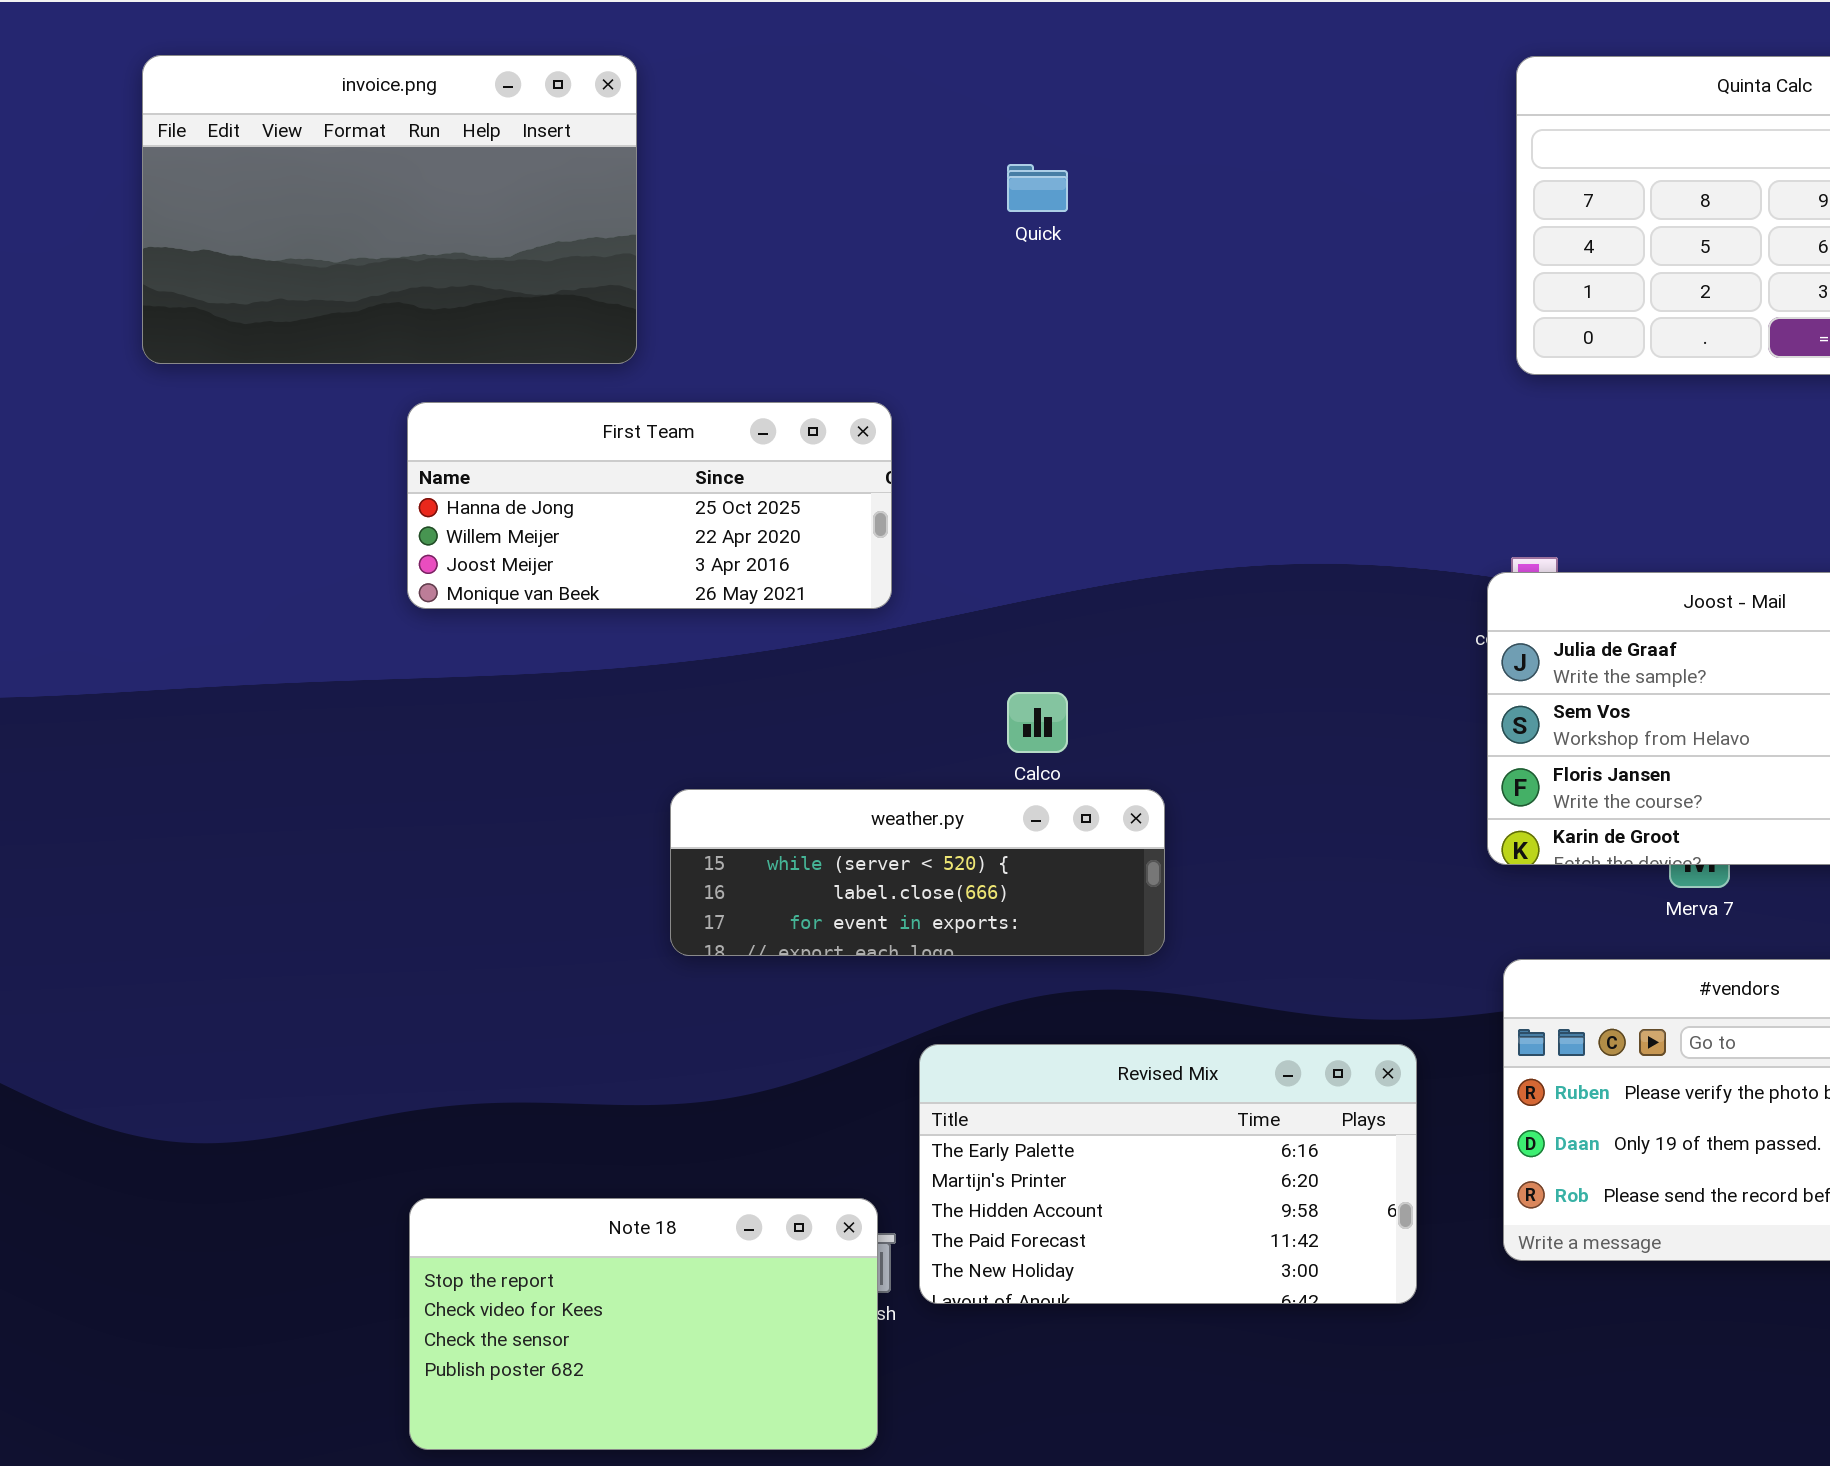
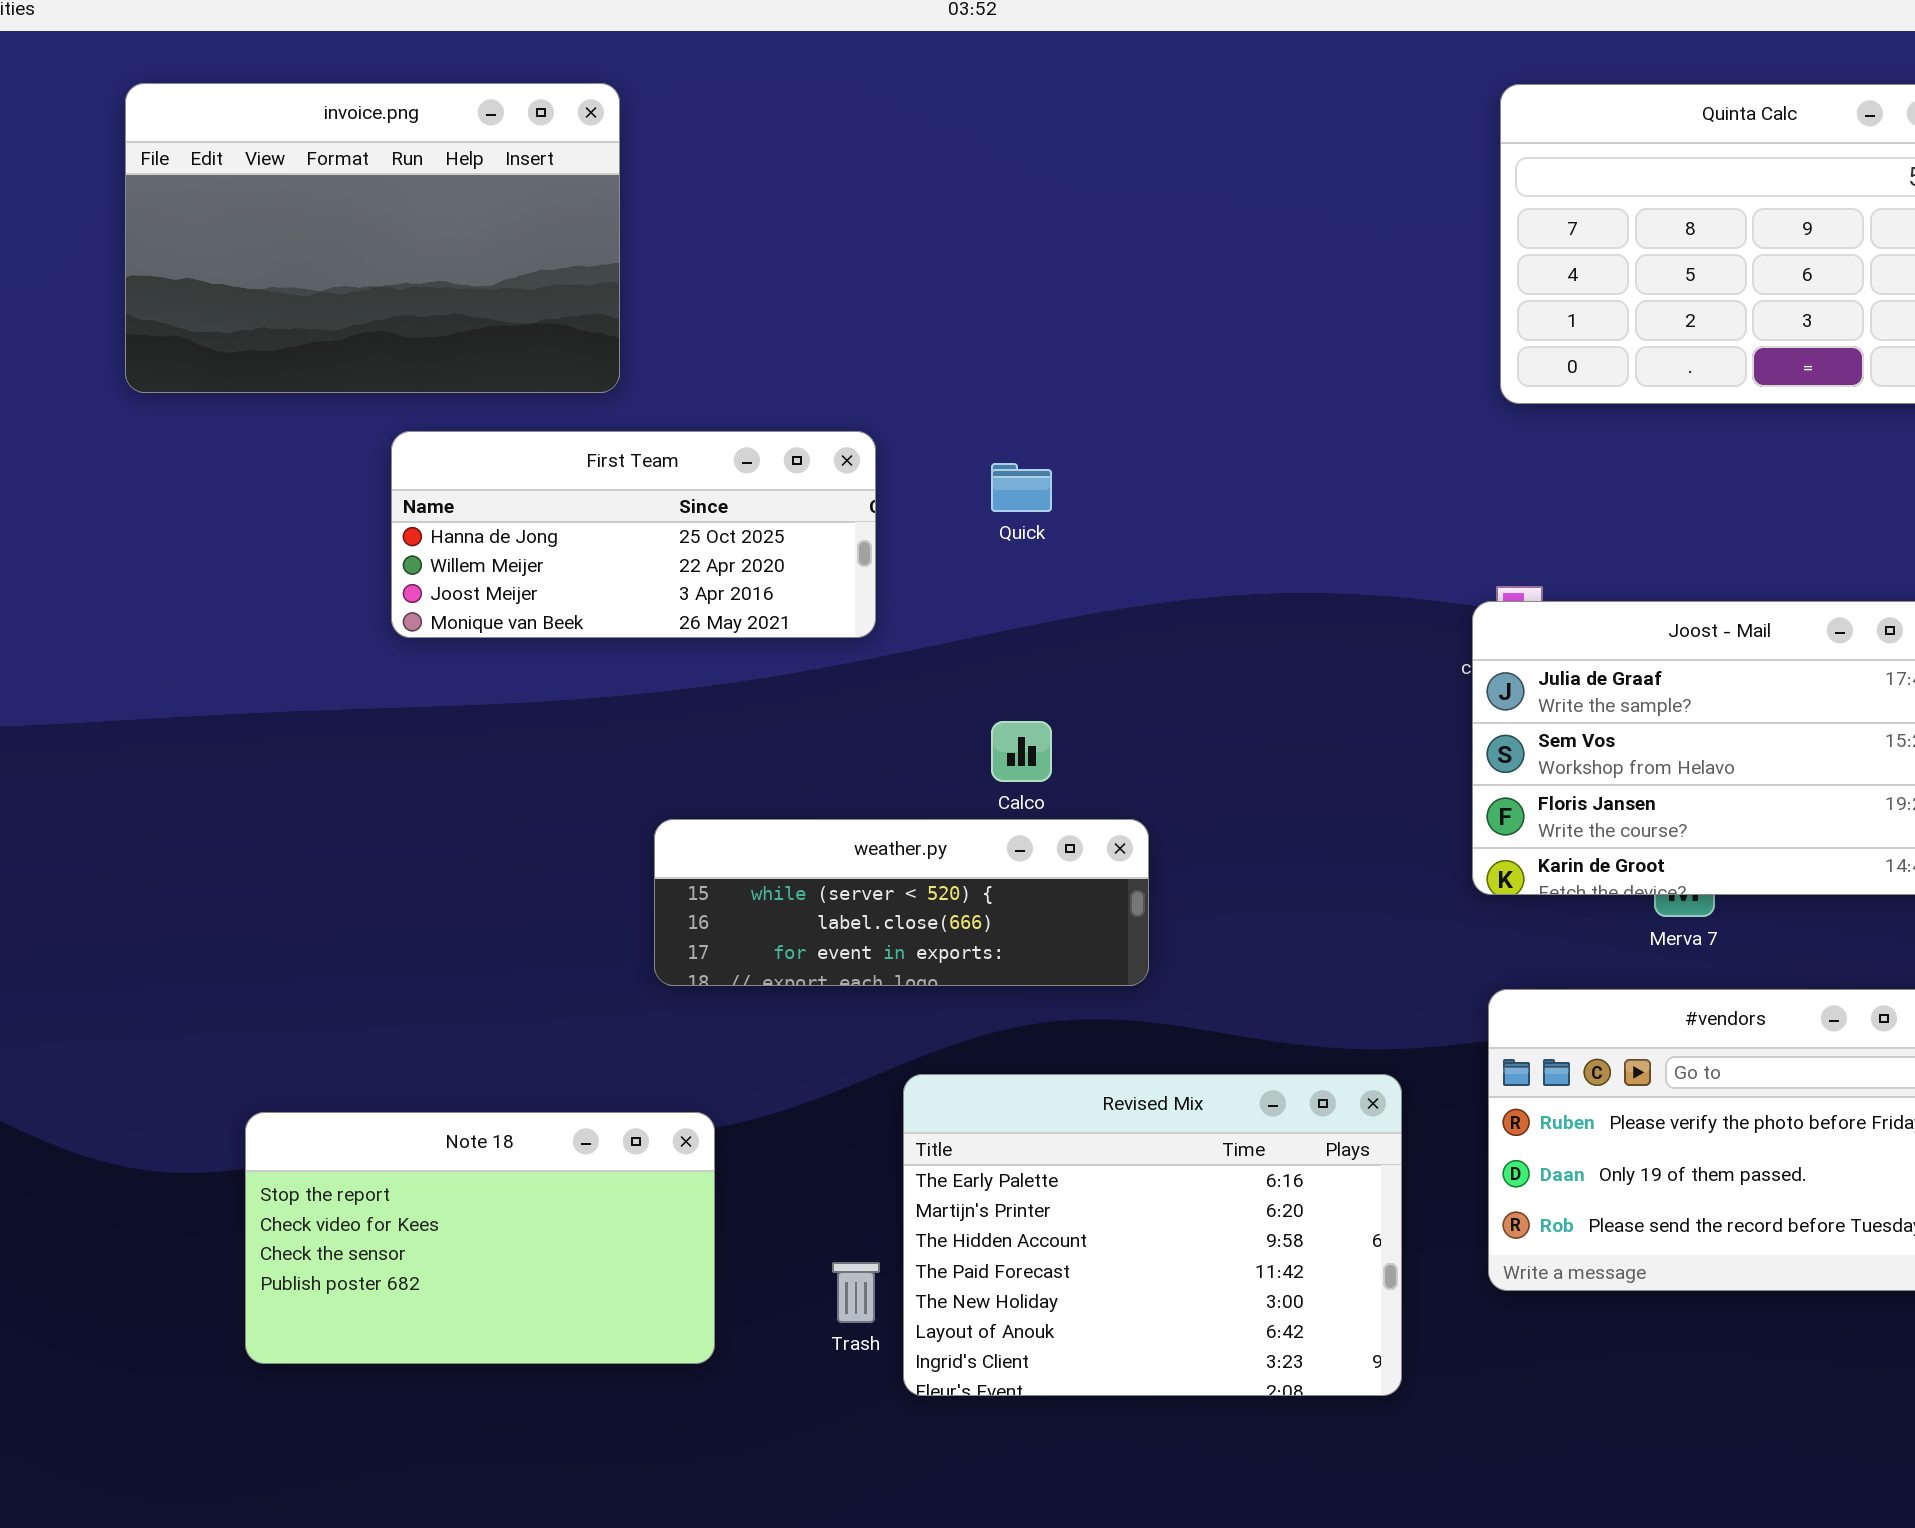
Quick: [1007,164,1068,212] -> [991,463,1052,512], moved
Revised Mix: [919,1044,1417,1304] -> [903,1074,1402,1396], resized
Note 18: [409,1198,878,1450] -> [245,1112,715,1364], moved

